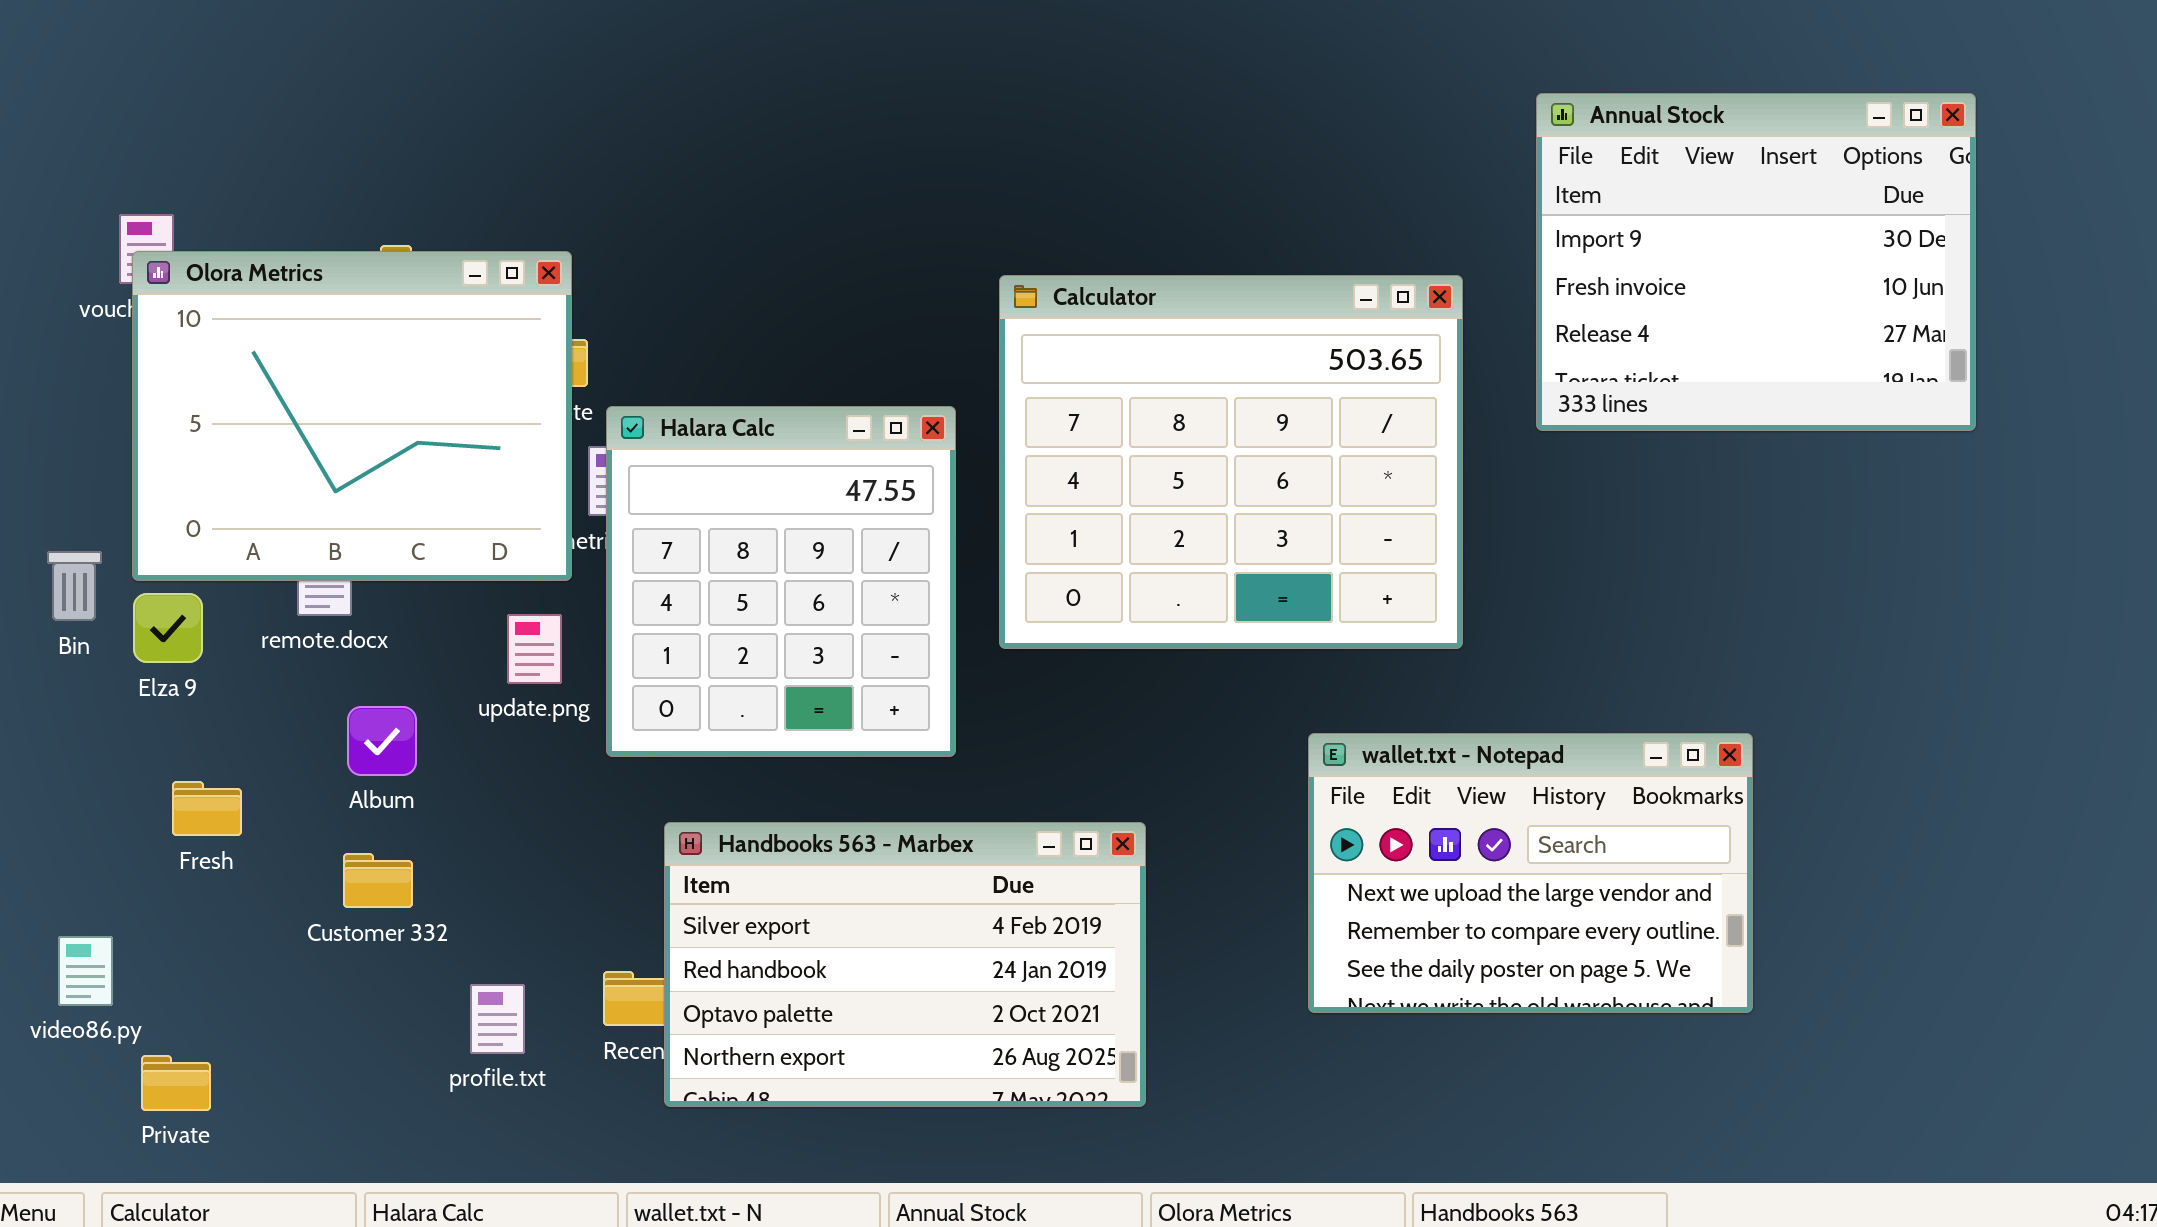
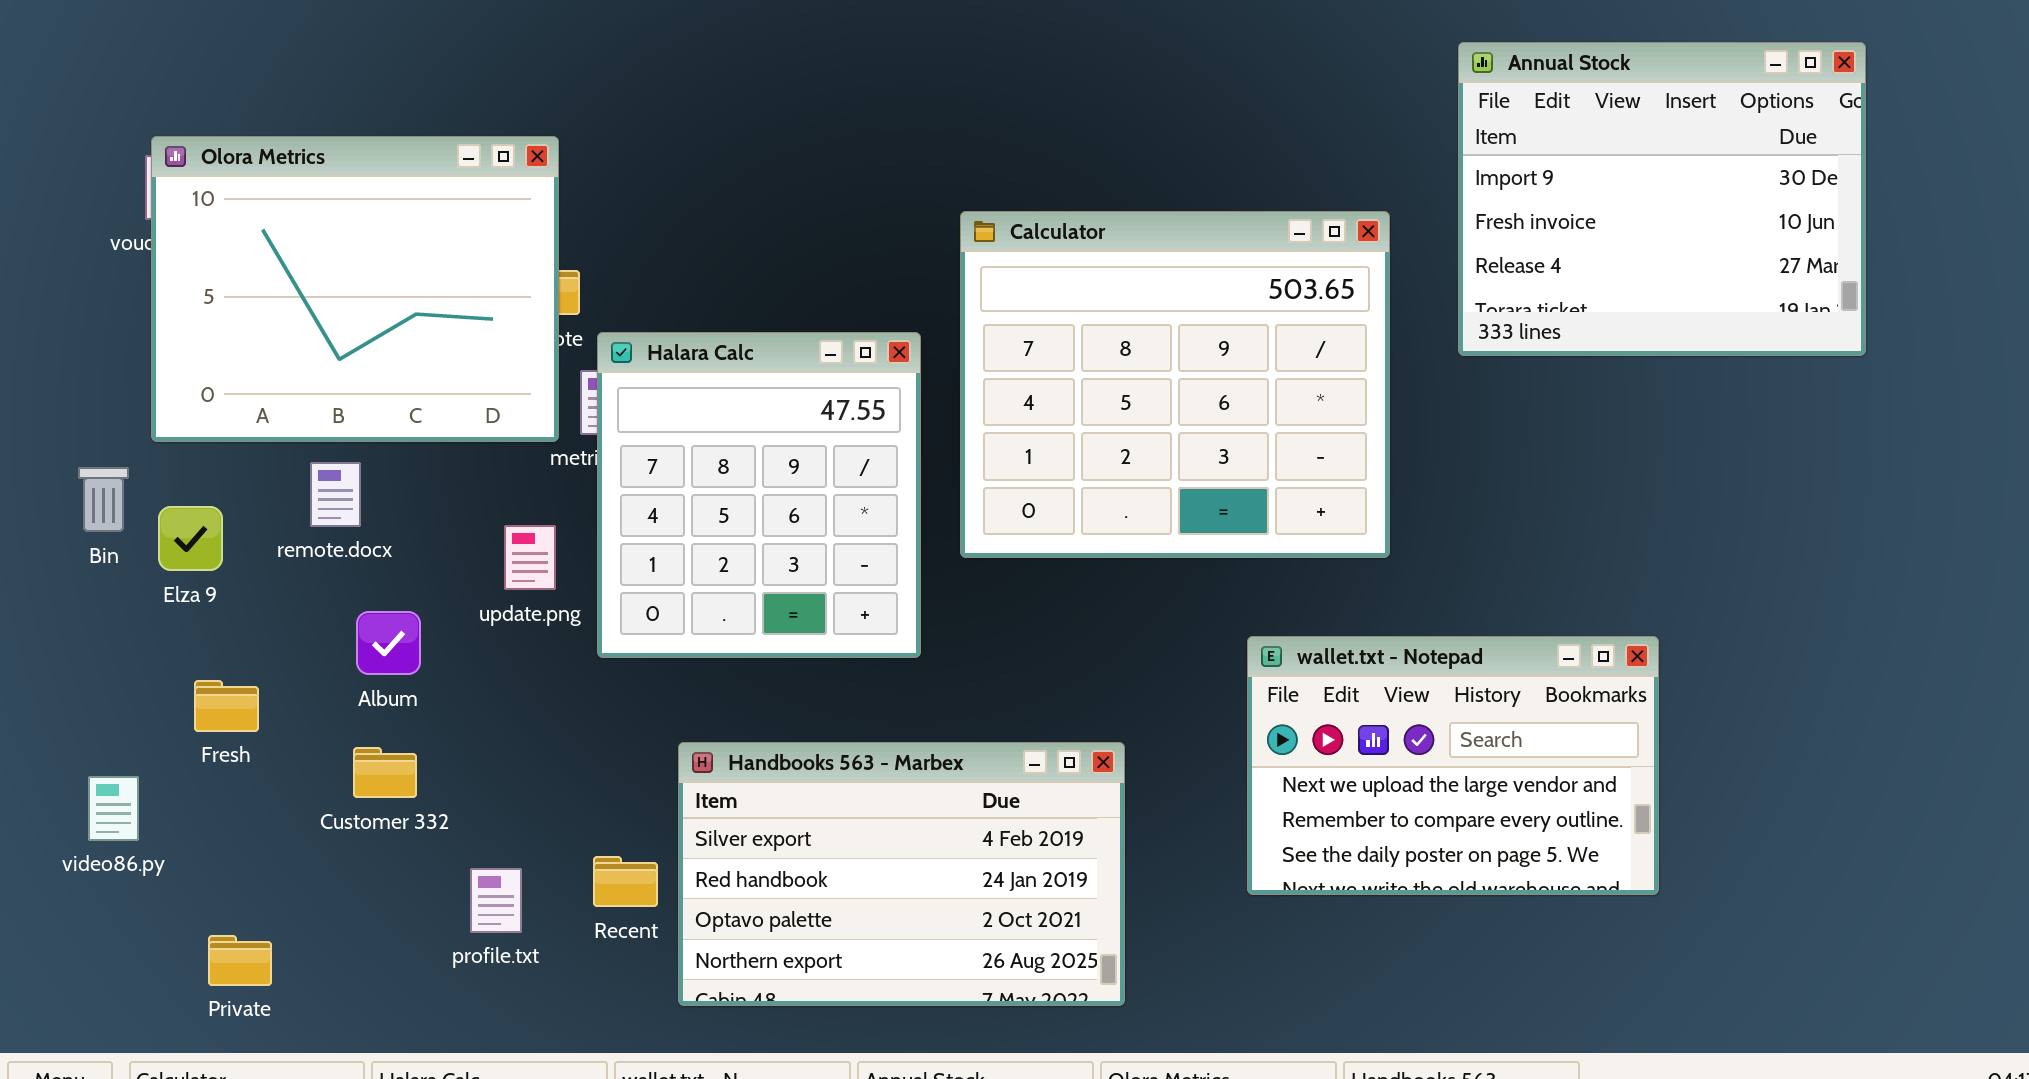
Olora Metrics: [132,251,572,581] -> [151,136,559,442], moved
Handbooks 563 - Marbex: [664,822,1146,1107] -> [678,742,1125,1006], moved
video86.py: [58,936,113,1006] -> [88,776,139,841], moved
Private: [141,1055,211,1111] -> [208,935,272,986], moved

